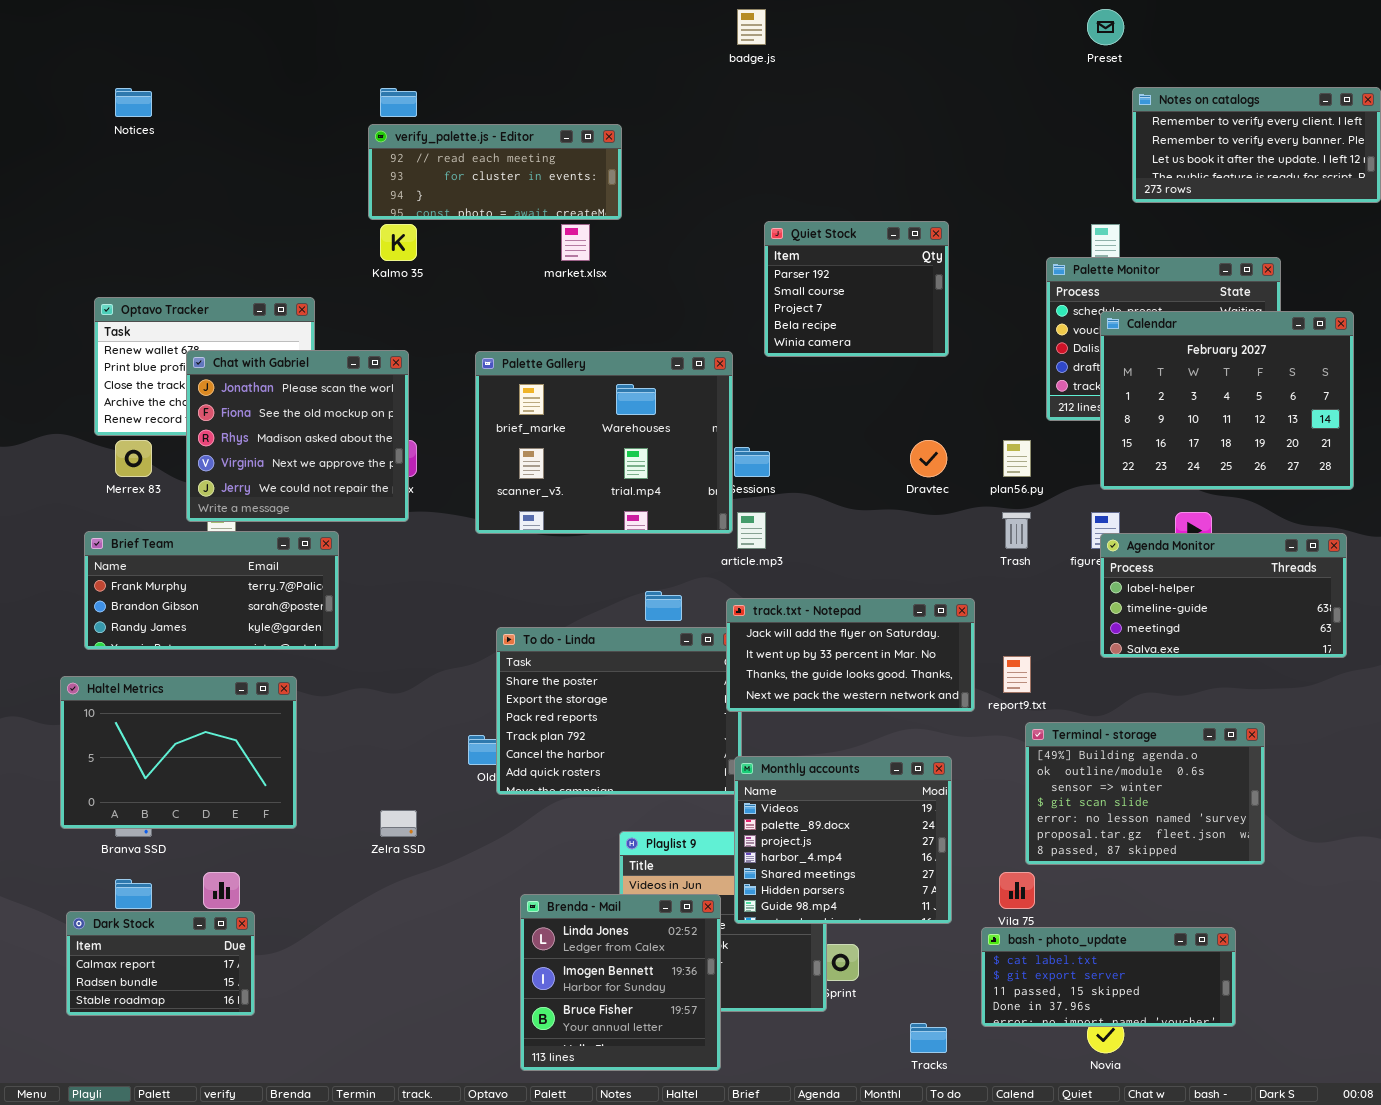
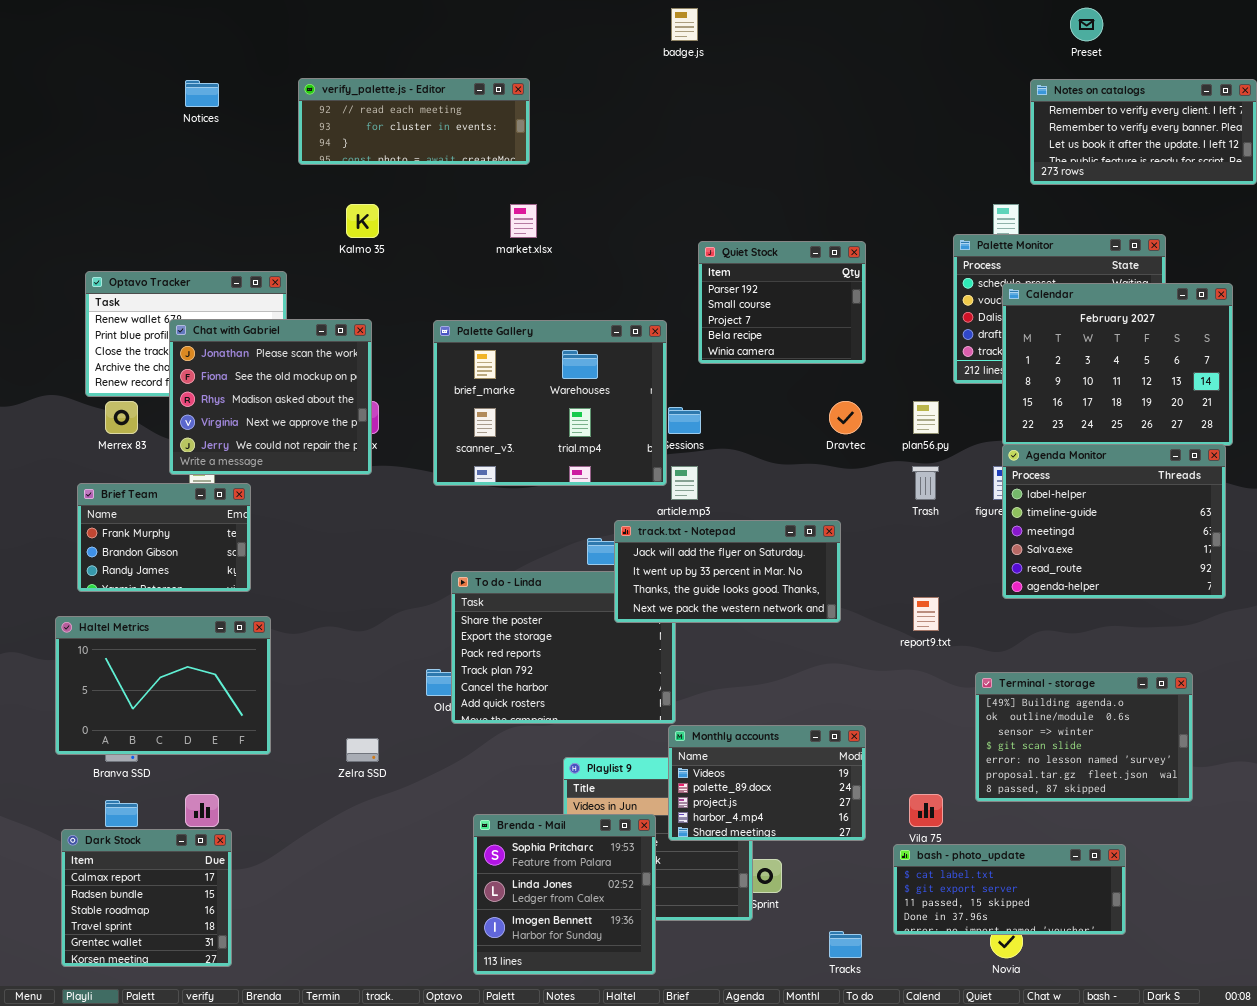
Preset: [1087,9,1124,45] -> [1070,8,1103,41], moved
Notices: [115,88,152,117] -> [185,80,219,107], moved
verify_palette.js - Editor: [368,124,622,220] -> [298,78,530,165], moved
Quiet Stock: [764,221,949,357] -> [698,241,866,364], moved
Brief Team: [84,531,339,650] -> [77,483,251,592], resized
Agenda Monitor: [1100,533,1347,658] -> [1002,444,1226,599], resized
track.txt - Notepad: [726,598,975,712] -> [614,520,841,623], moved
Terminal - storage: [1025,722,1265,865] -> [975,672,1193,802], moved
Monthly accounts: [734,756,952,924] -> [668,725,866,841], resized
Brenda - Mail: [520,894,721,1071] -> [473,814,656,975], scrolled up 1 row
Dark Stock: [66,911,255,1016] -> [61,829,232,967], resized

